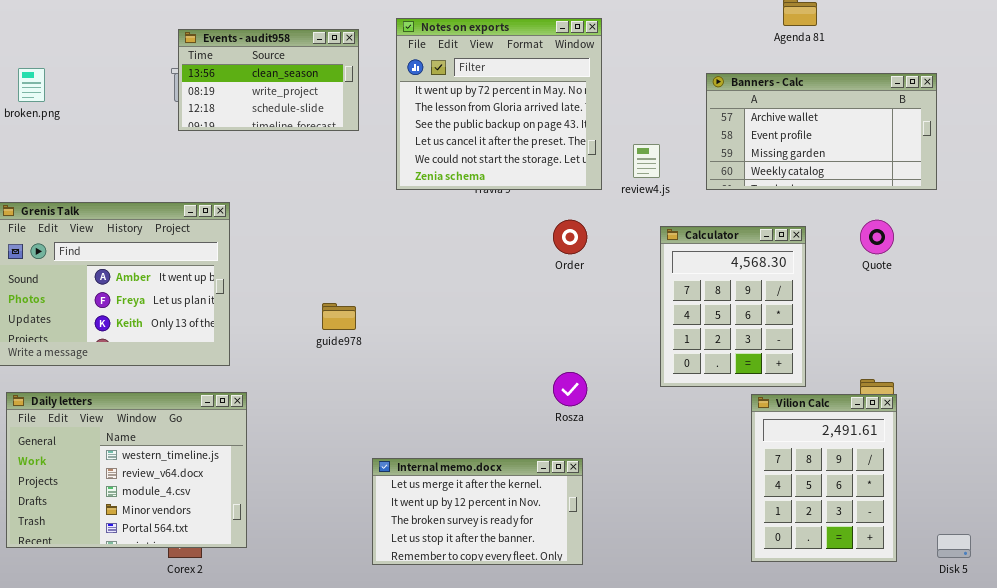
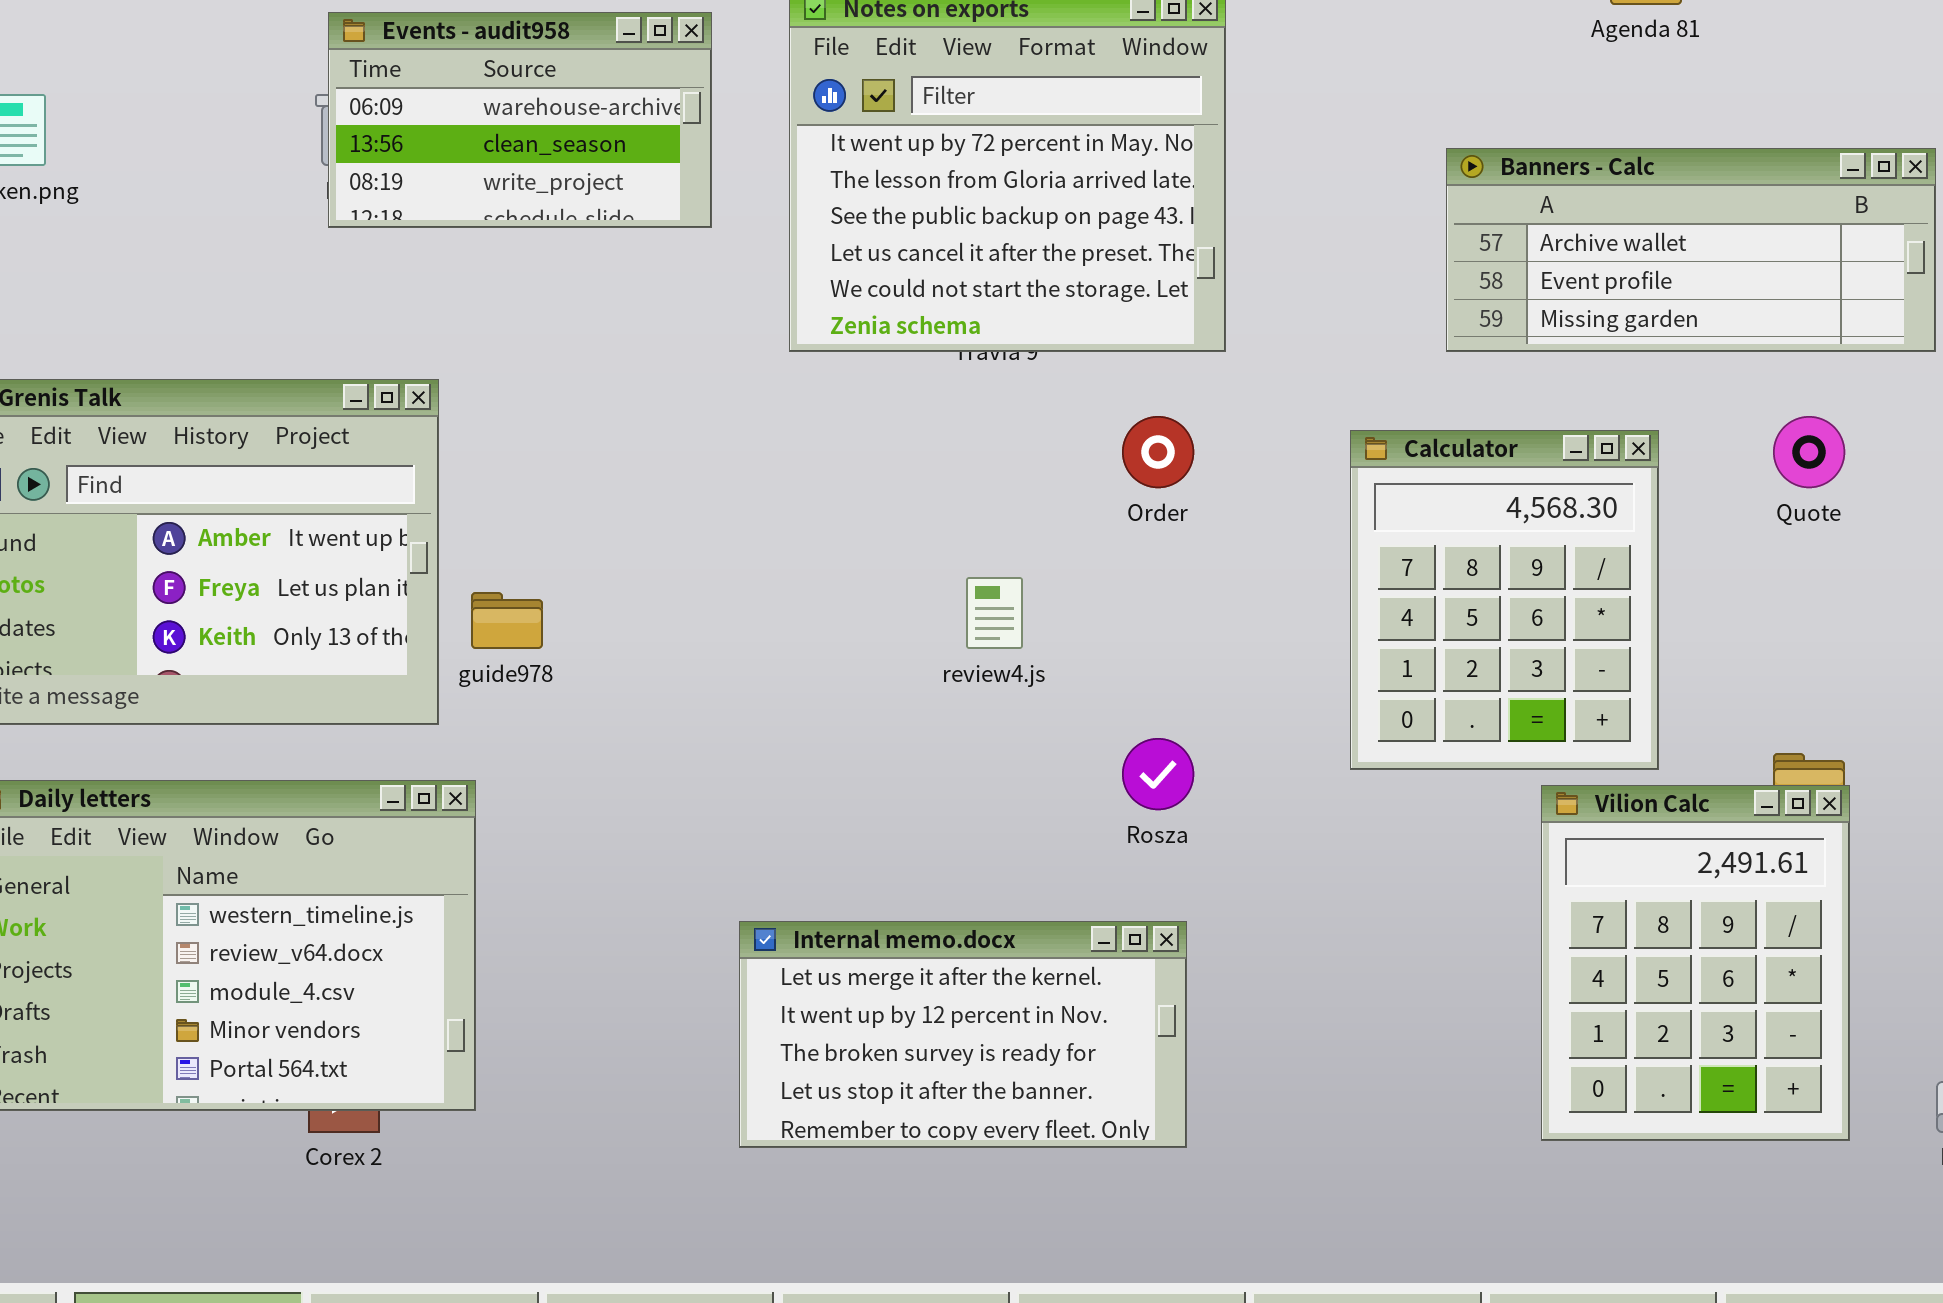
Events - audit958: [178,29,359,131] -> [328,12,712,228], scrolled up 1 row
Banners - Calc: [706,73,937,190] -> [1446,148,1936,352], resized
review4.js: [633,144,660,178] -> [966,577,1023,649], moved
guide978: [322,303,356,330] -> [471,592,543,649], moved

